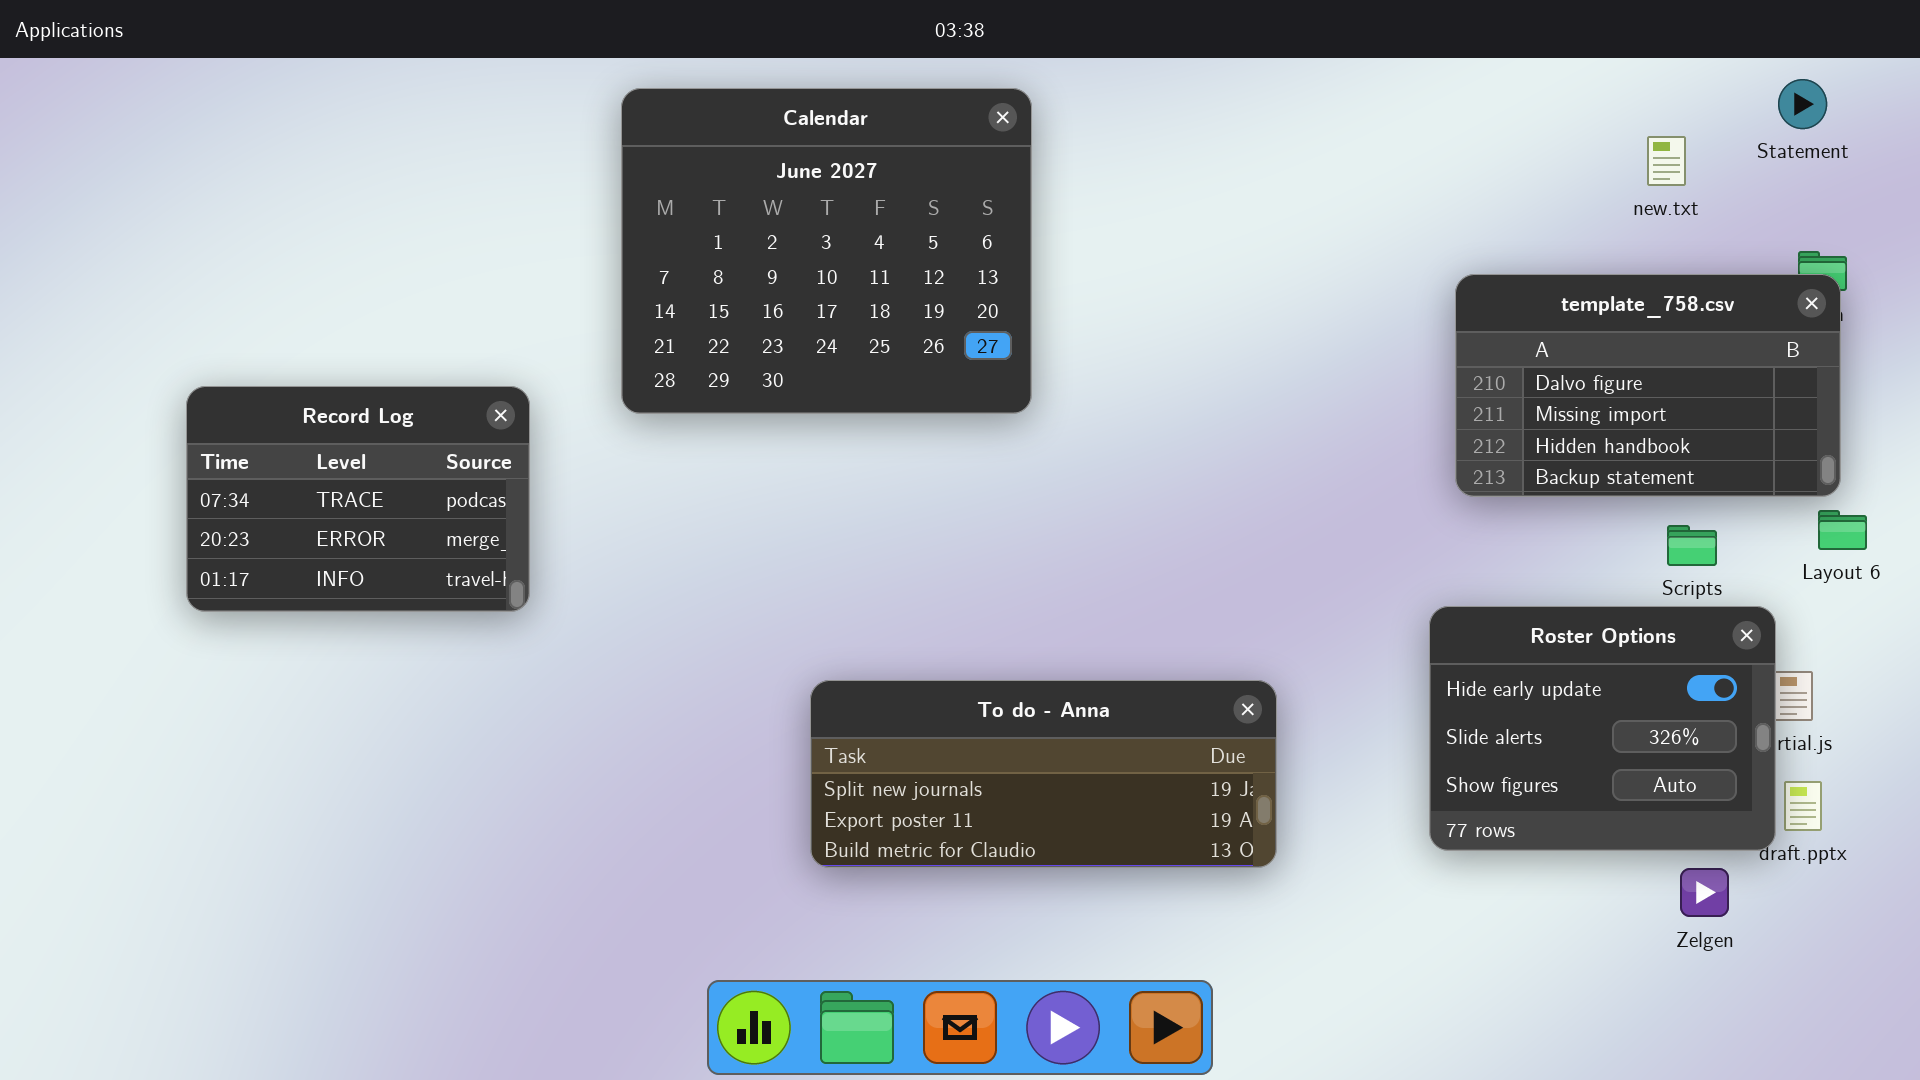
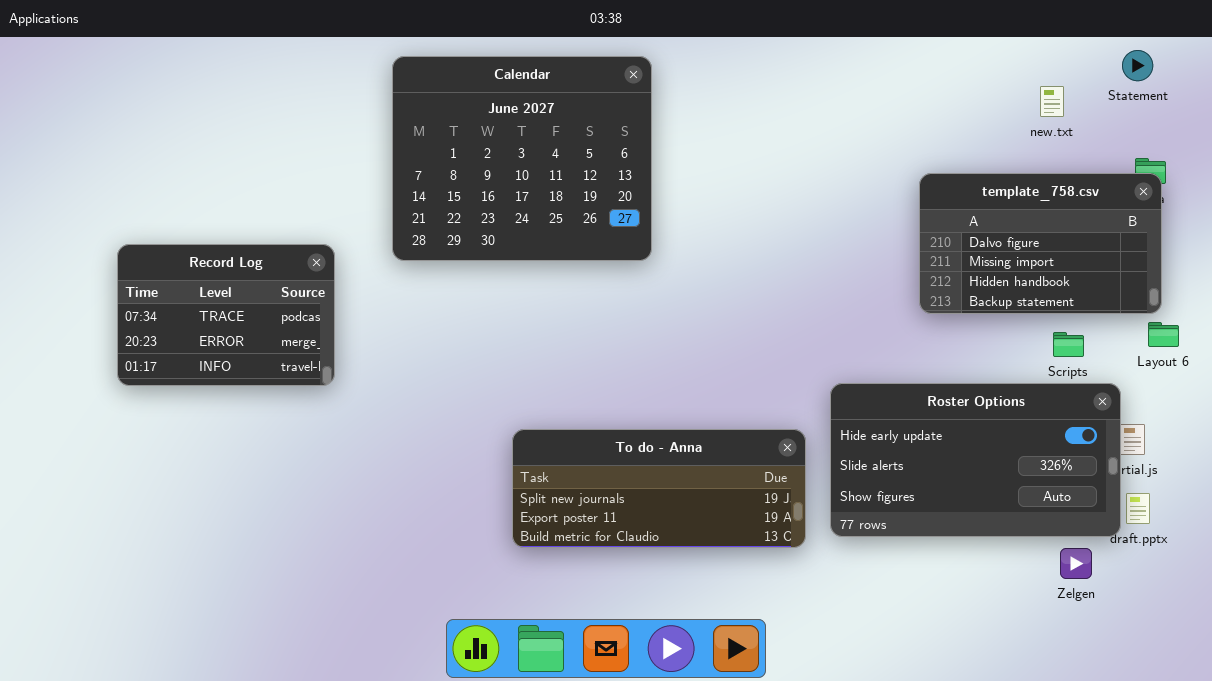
Roster Options: [1429,606,1776,851] -> [830,383,1121,537], resized

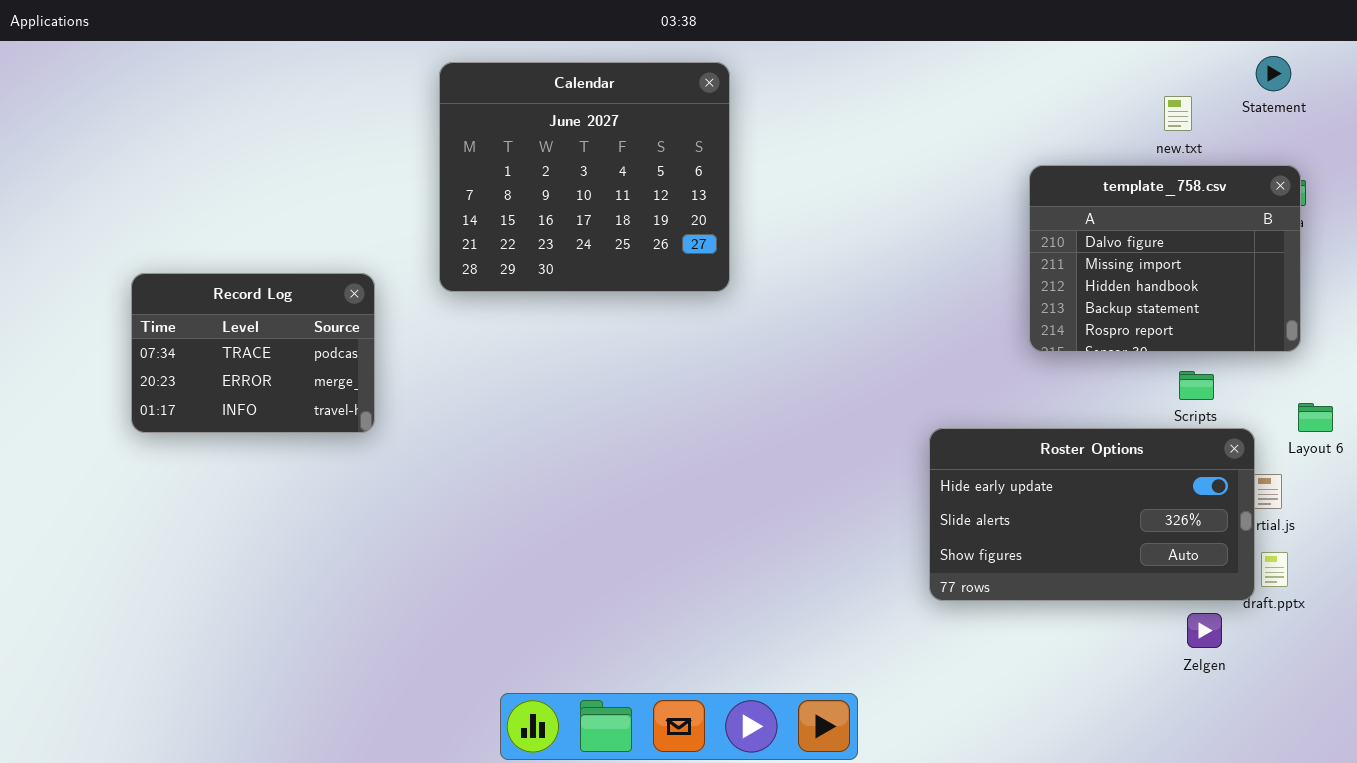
template_758.csv: [919,173,1162,314] -> [1029,165,1301,352], resized
Layout 6: [1148,322,1179,347] -> [1298,403,1333,432], moved
To do - Anna: [512,429,806,548] -> none, closed

